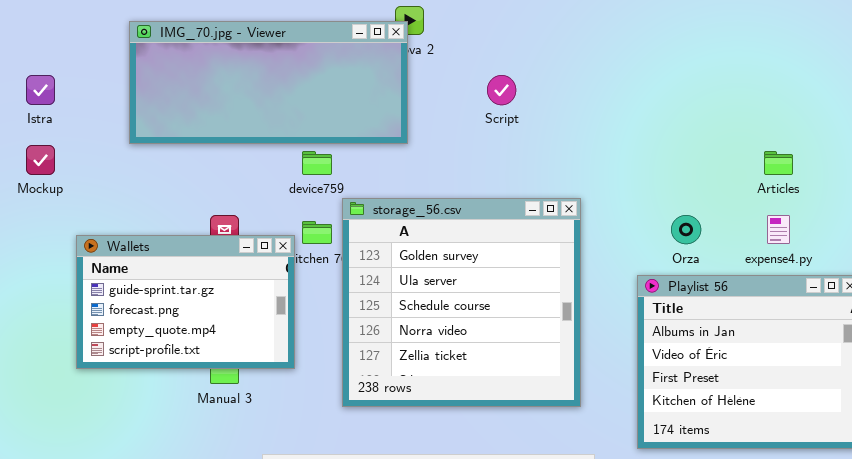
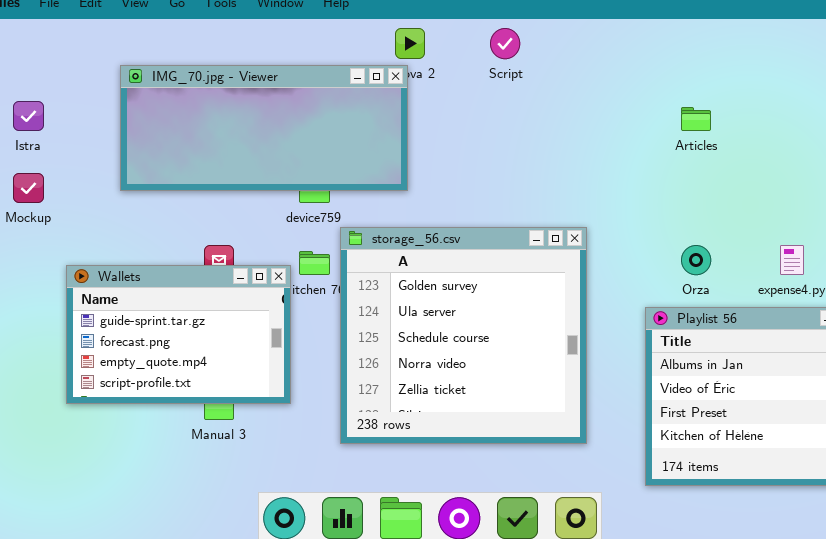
IMG_70.jpg - Viewer: [129,21,408,144] -> [120,65,408,191], moved
Script: [487,75,516,105] -> [490,28,520,59], moved
Articles: [764,151,793,175] -> [681,107,711,131], moved

